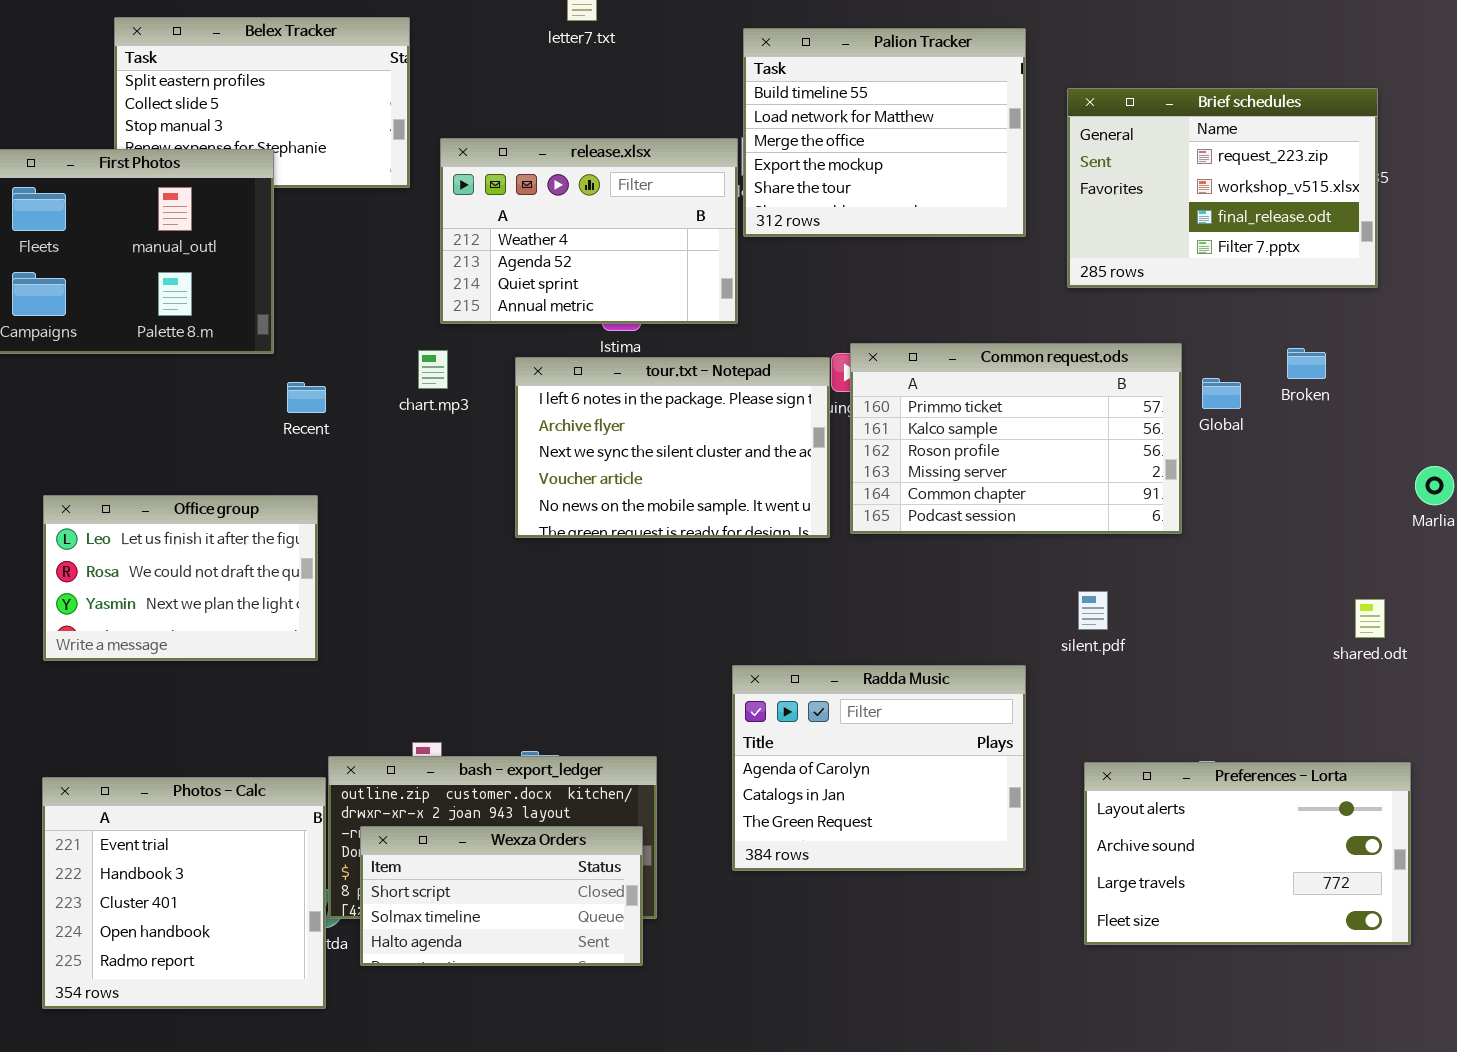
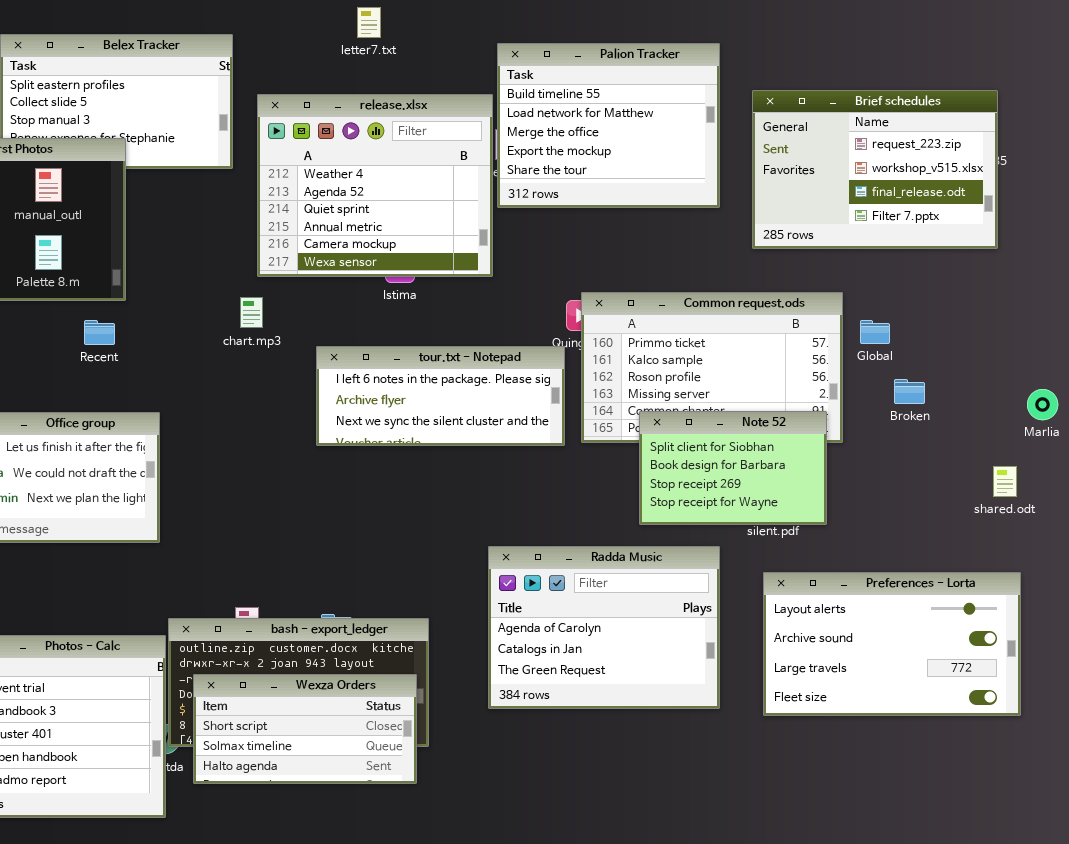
release.xlsx: [440,138,738,324] -> [257,94,493,277], resized
Broken: [1287,348,1326,379] -> [894,379,925,404], moved
tour.txt - Notepad: [515,357,830,538] -> [316,346,565,446], resized
Recent: [287,382,326,413] -> [84,320,115,345], moved
Note 52: none -> [639,411,827,525], opened
shared.odt: [1355,599,1385,638] -> [993,466,1017,497], moved
Preferences - Lorta: [1084,762,1411,945] -> [763,572,1021,716], moved

